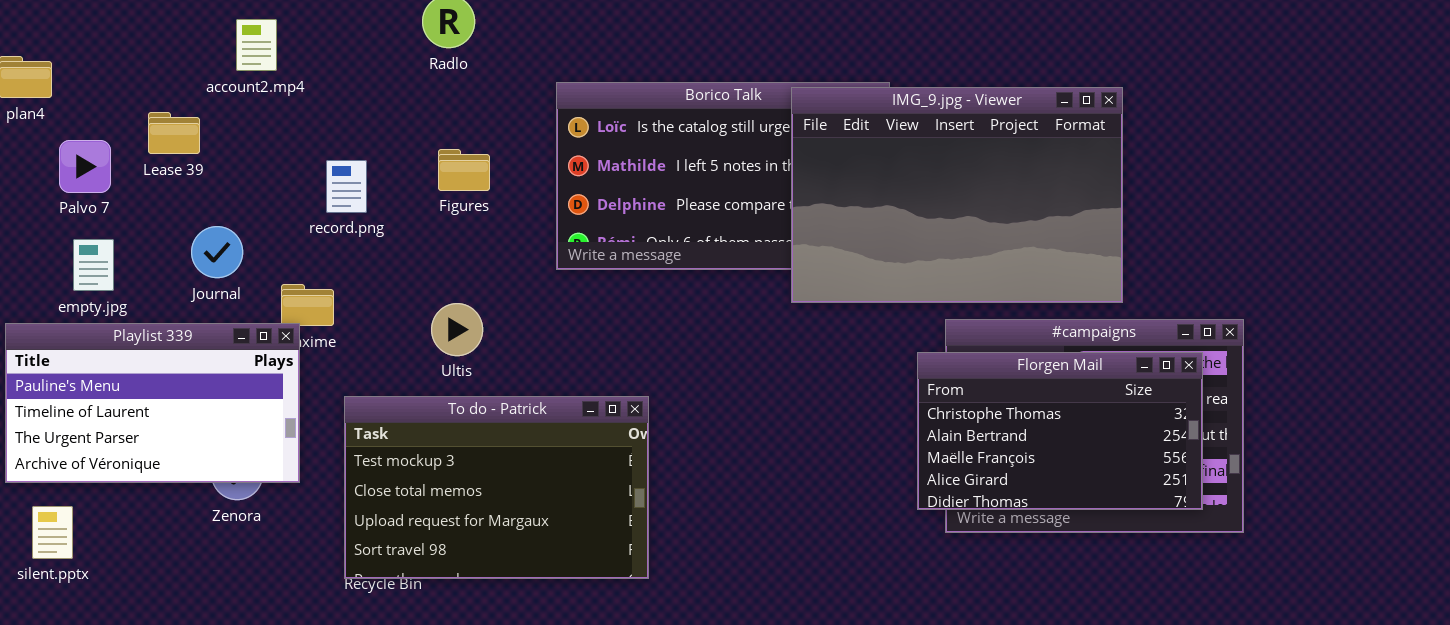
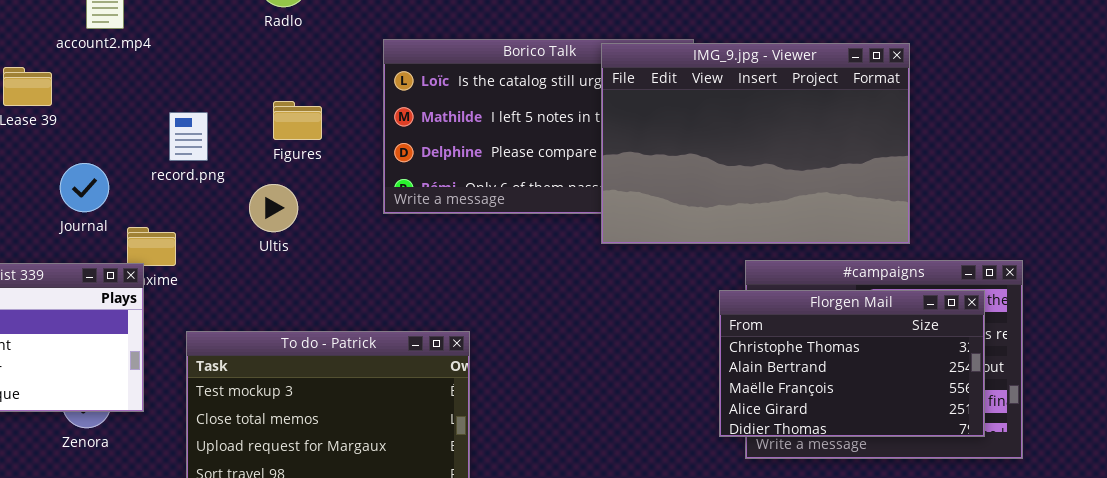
Journal: [191,226,243,278] -> [60,163,109,212], moved
Ultis: [431,303,483,356] -> [249,184,298,232], moved

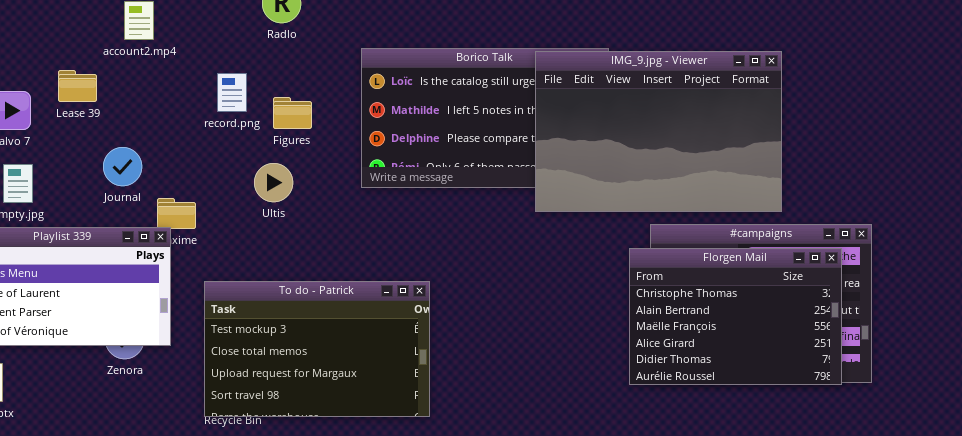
record.png: [169,112,208,161] -> [217,73,247,112], moved
Florgen Mail: [719,290,985,437] -> [629,248,842,385], resized

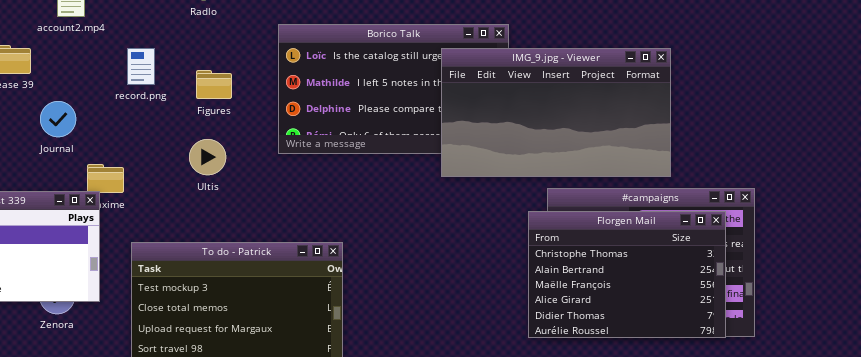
IMG_9.jpg - Viewer: [535,51,782,212] -> [441,48,671,177], resized
record.png: [217,73,247,112] -> [127,48,155,85], moved
Journal: [103,147,142,186] -> [40,101,76,137], moved
Ultis: [254,163,293,202] -> [189,139,226,175], moved

